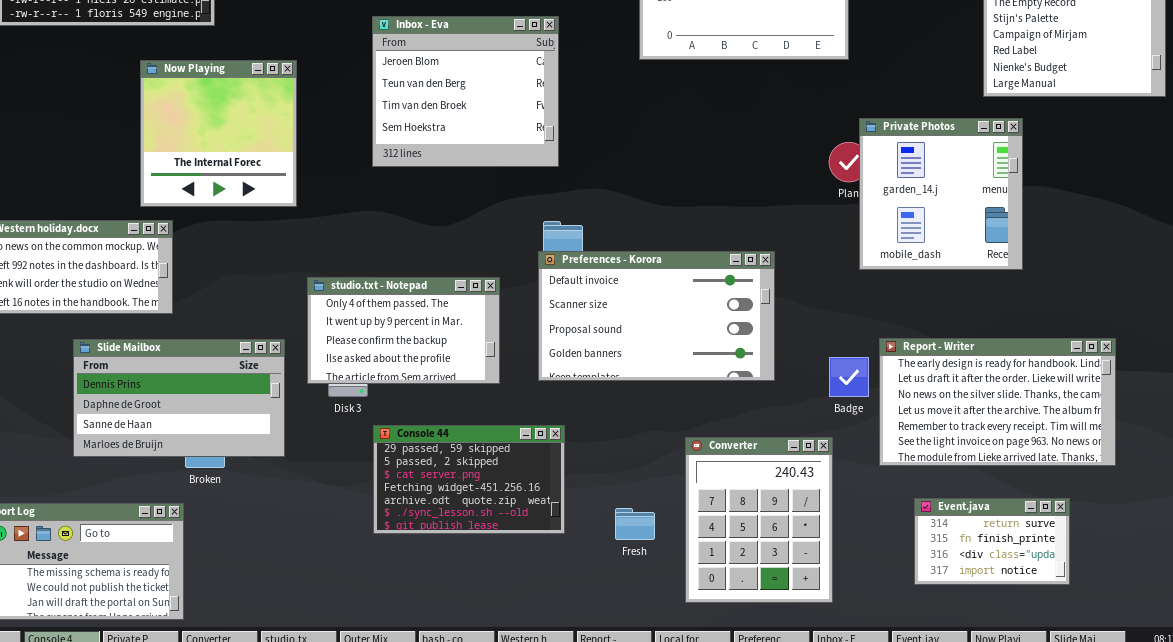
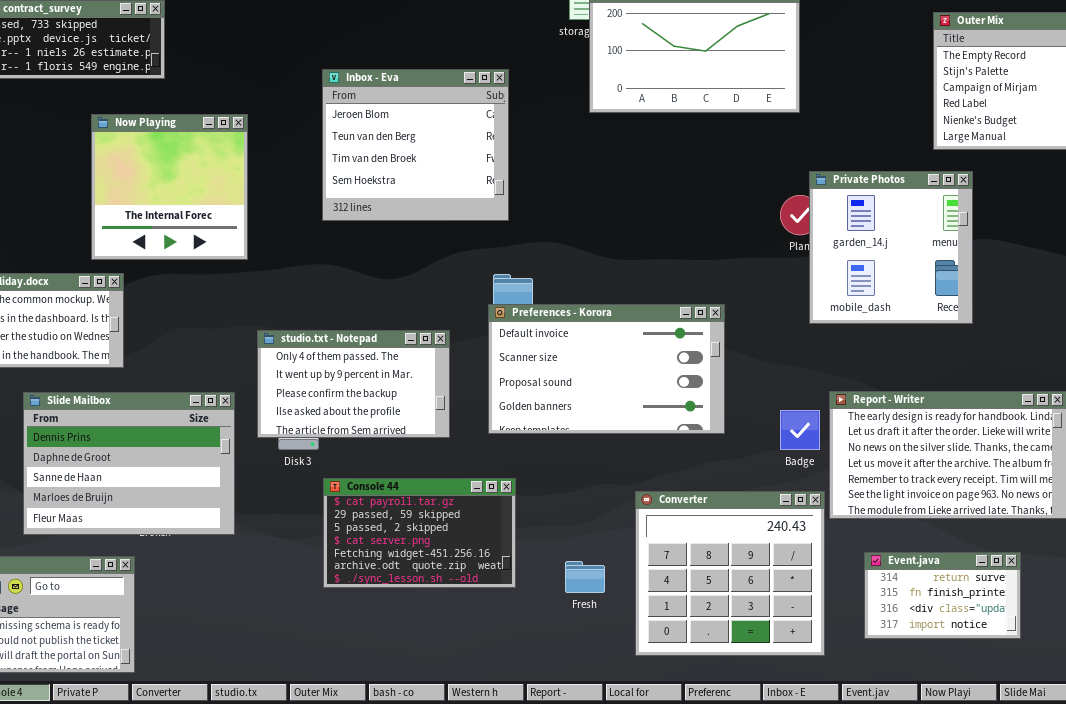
Slide Mailbox: [73,339,285,457] -> [23,392,235,535], resized
Console 44: [373,425,565,534] -> [323,478,516,588], scrolled up 1 row
Converter: [685,437,833,603] -> [635,491,825,656], resized

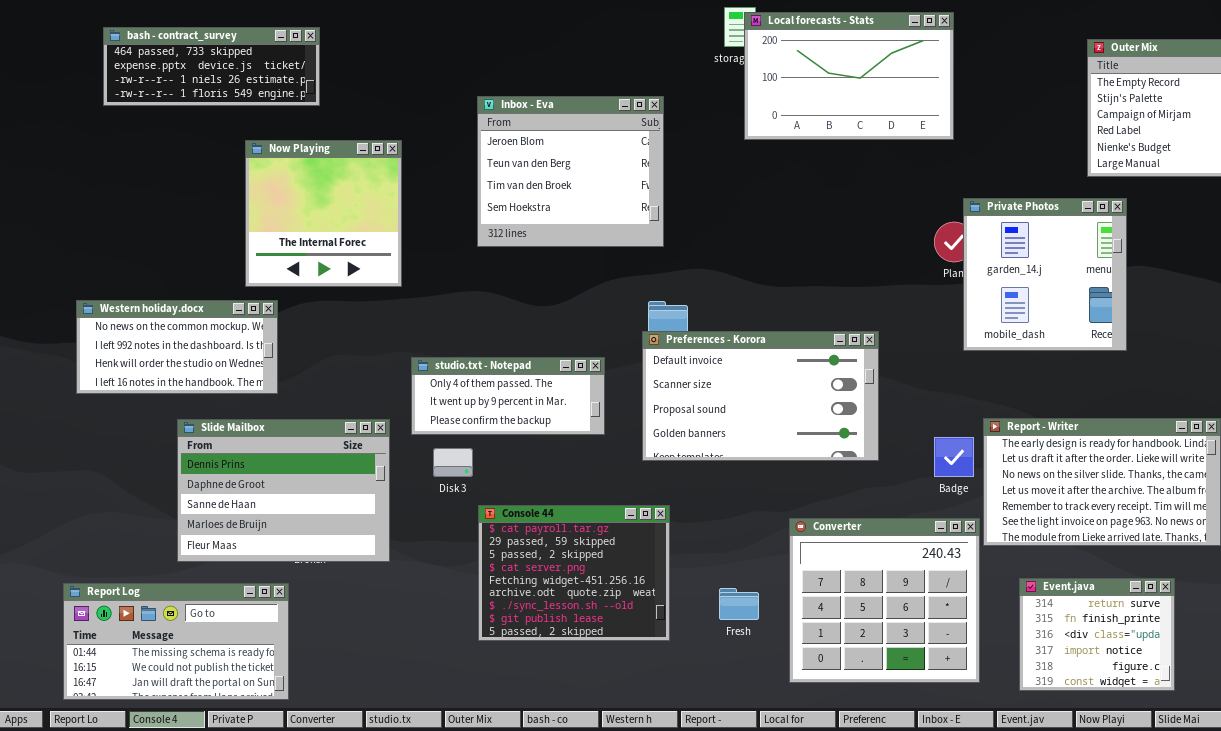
studio.txt - Notepad: [257,330,450,438] -> [411,357,605,435], resized
Console 44: [323,478,516,588] -> [478,505,670,641], resized
Event.java: [864,552,1021,639] -> [1019,578,1175,691], resized

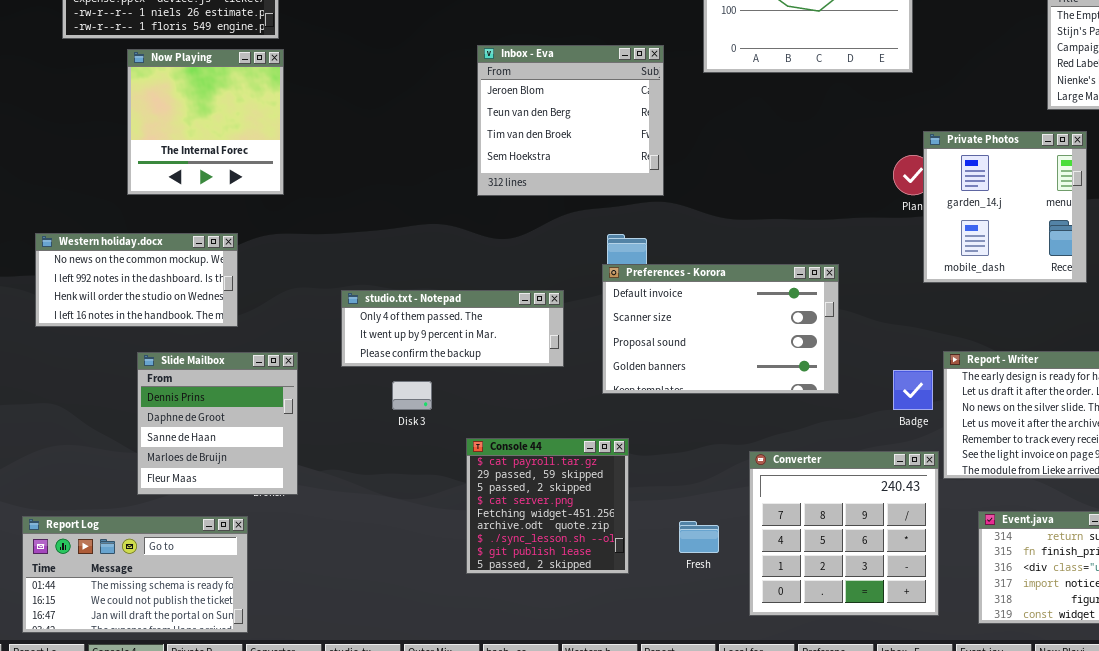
Inbox - Eva: [477,96,664,247] -> [477,45,664,196], moved
Now Playing: [245,140,402,287] -> [127,49,284,195], moved
studio.txt - Notepad: [411,357,605,435] -> [341,290,564,367], resized
Slide Mailbox: [177,419,390,562] -> [137,352,298,495], resized
Console 44: [478,505,670,641] -> [466,438,629,574], resized

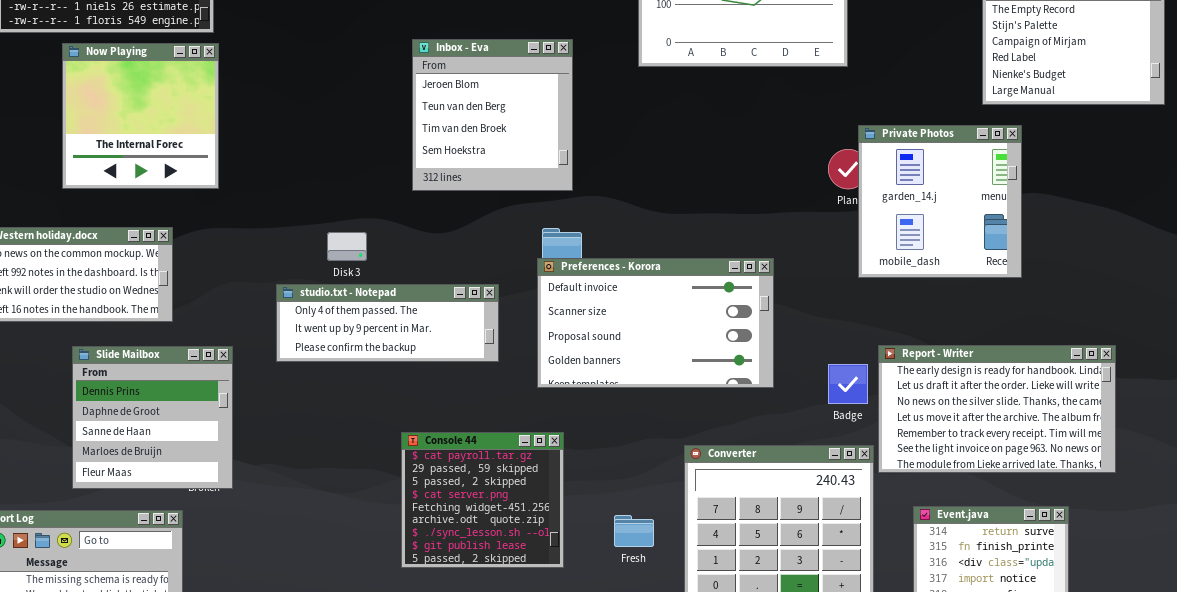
Inbox - Eva: [477,45,664,196] -> [412,39,573,191], resized
Disk 3: [392,381,432,410] -> [327,232,367,261], moved

